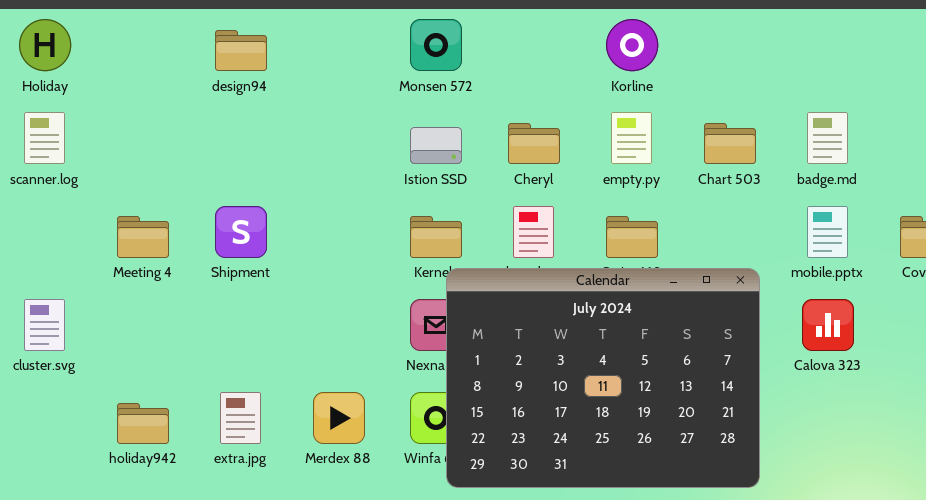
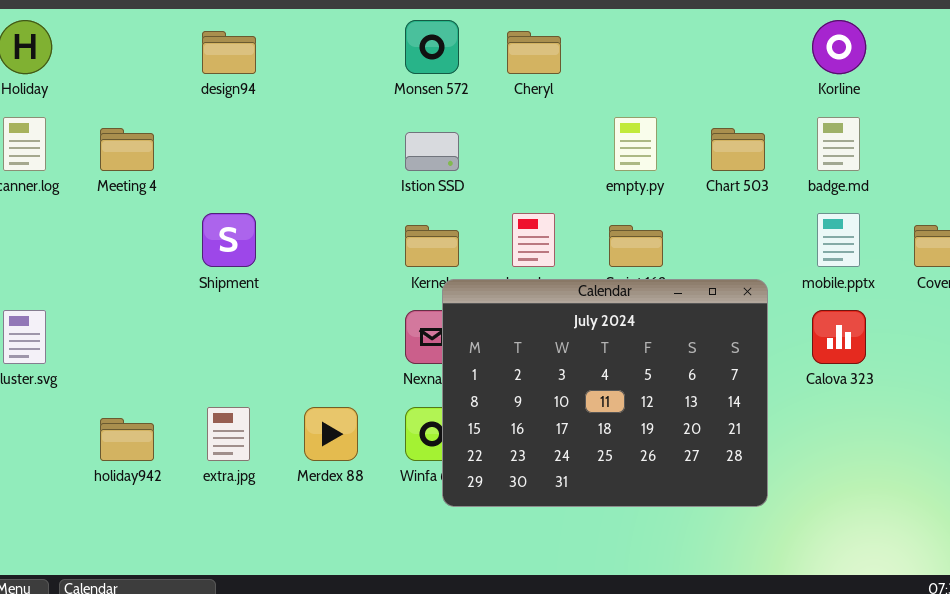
Korline: [606,19,658,71] -> [812,20,866,74], moved
Cheryl: [508,123,560,164] -> [507,31,561,74], moved
Meeting 4: [117,216,169,258] -> [100,128,154,171], moved

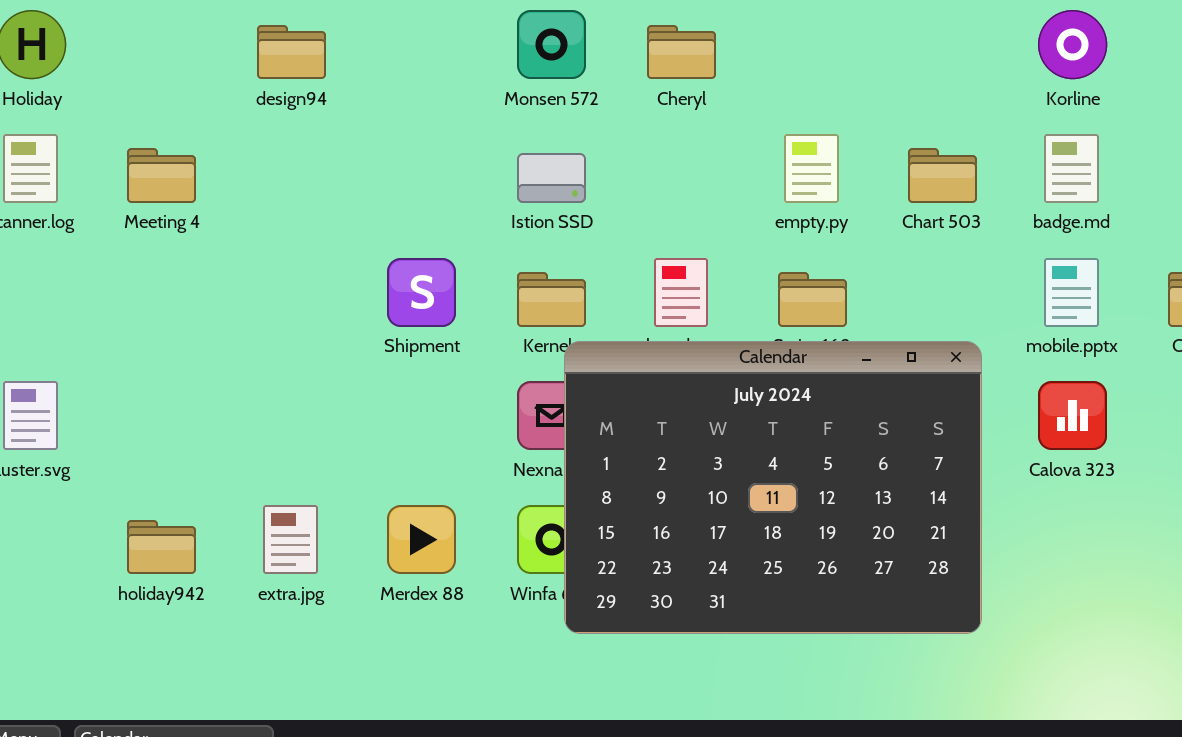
Shipment: [202,213,256,267] -> [387,258,456,327], moved

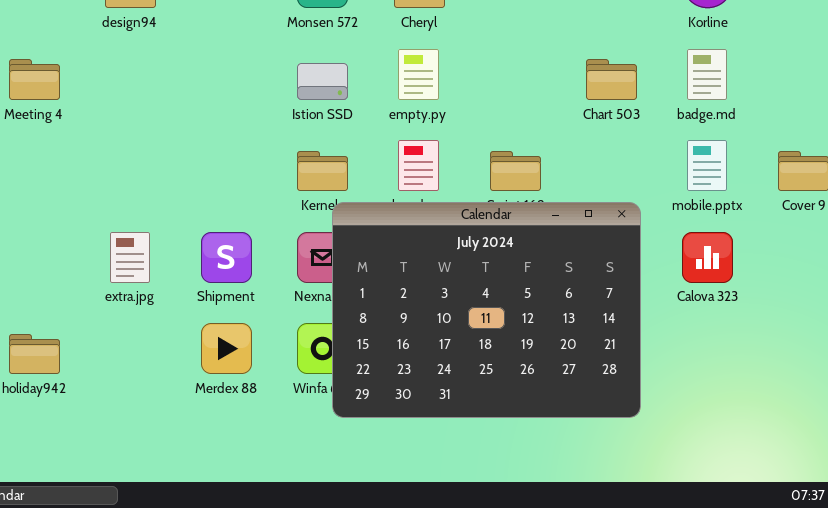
empty.py: [784,134,839,203] -> [398,49,439,100], moved
Shipment: [387,258,456,327] -> [201,232,252,283], moved
extra.jpg: [263,505,318,574] -> [110,232,150,283], moved

